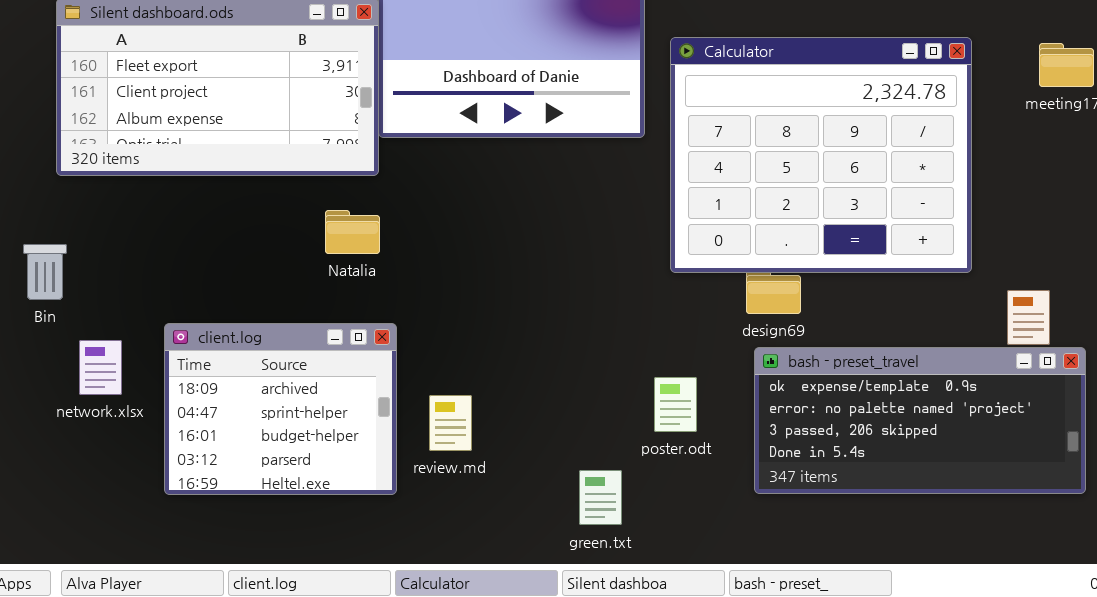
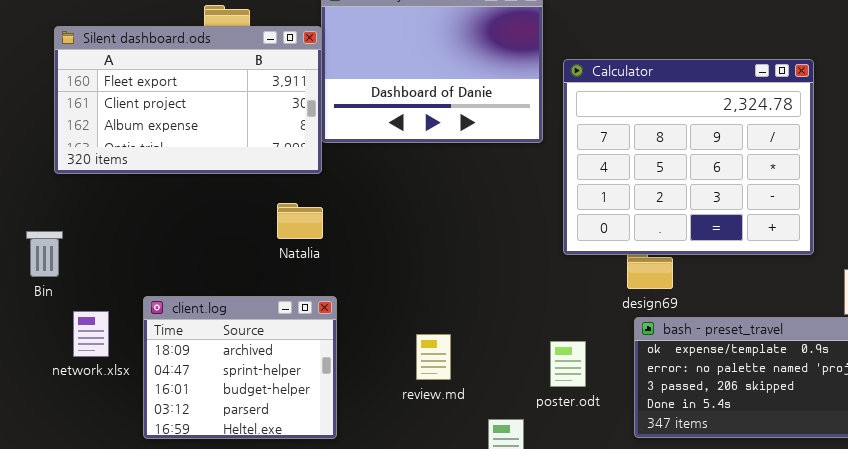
review.md: [429,395,472,451] -> [416,334,451,380], moved

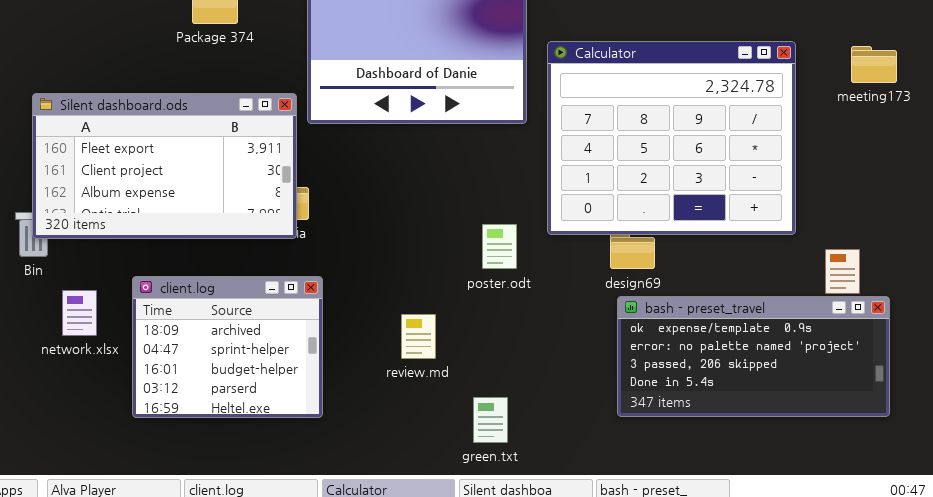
Silent dashboard.ods: [54,26,322,174] -> [32,93,297,239], moved
poster.odt: [550,341,586,387] -> [482,224,517,269], moved

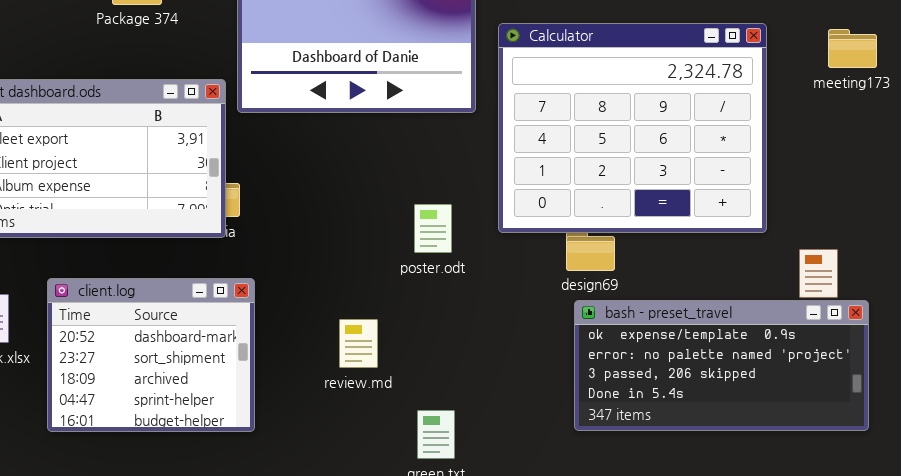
poster.odt: [482,224,517,269] -> [414,204,452,253], moved
client.log: [132,276,323,418] -> [47,278,255,432], scrolled up 2 rows

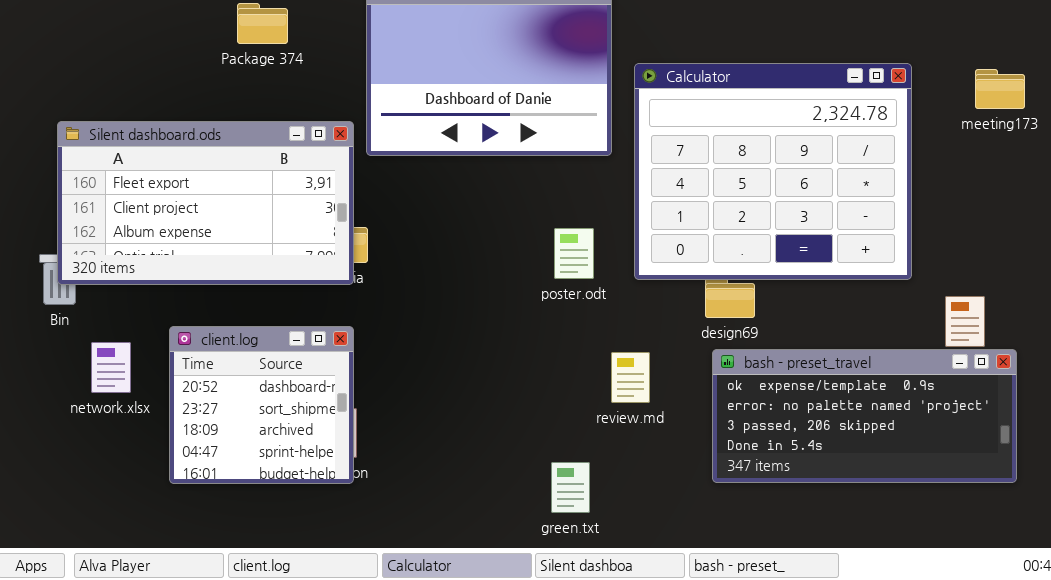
poster.odt: [414,204,452,253] -> [554,228,594,279], moved
client.log: [47,278,255,432] -> [169,326,354,484], resized
review.md: [339,319,378,368] -> [611,352,650,403], moved

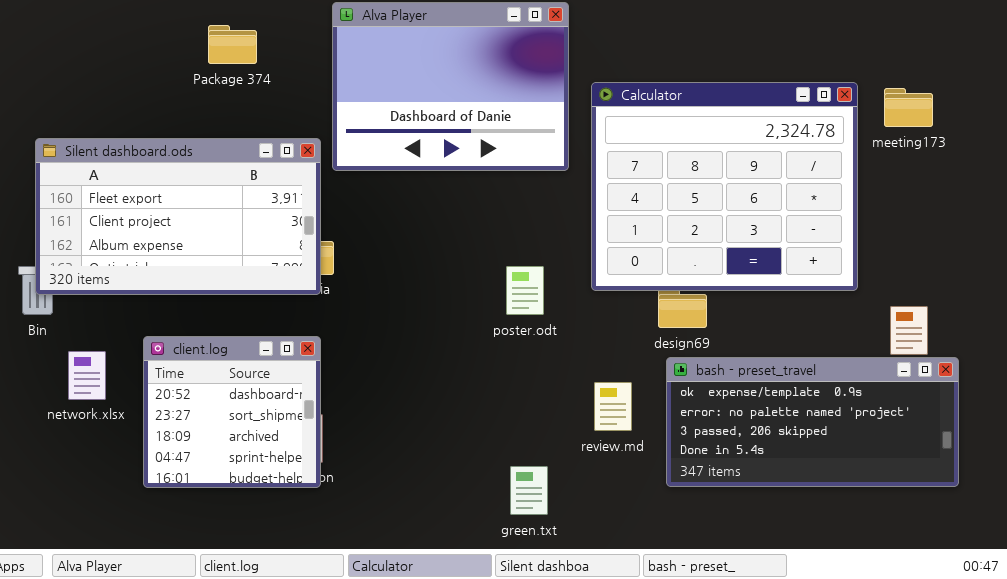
meeting173: [975,69,1025,109] -> [884,88,933,127], moved
poster.odt: [554,228,594,279] -> [506,266,544,315], moved
review.md: [611,352,650,403] -> [594,382,632,431], moved

